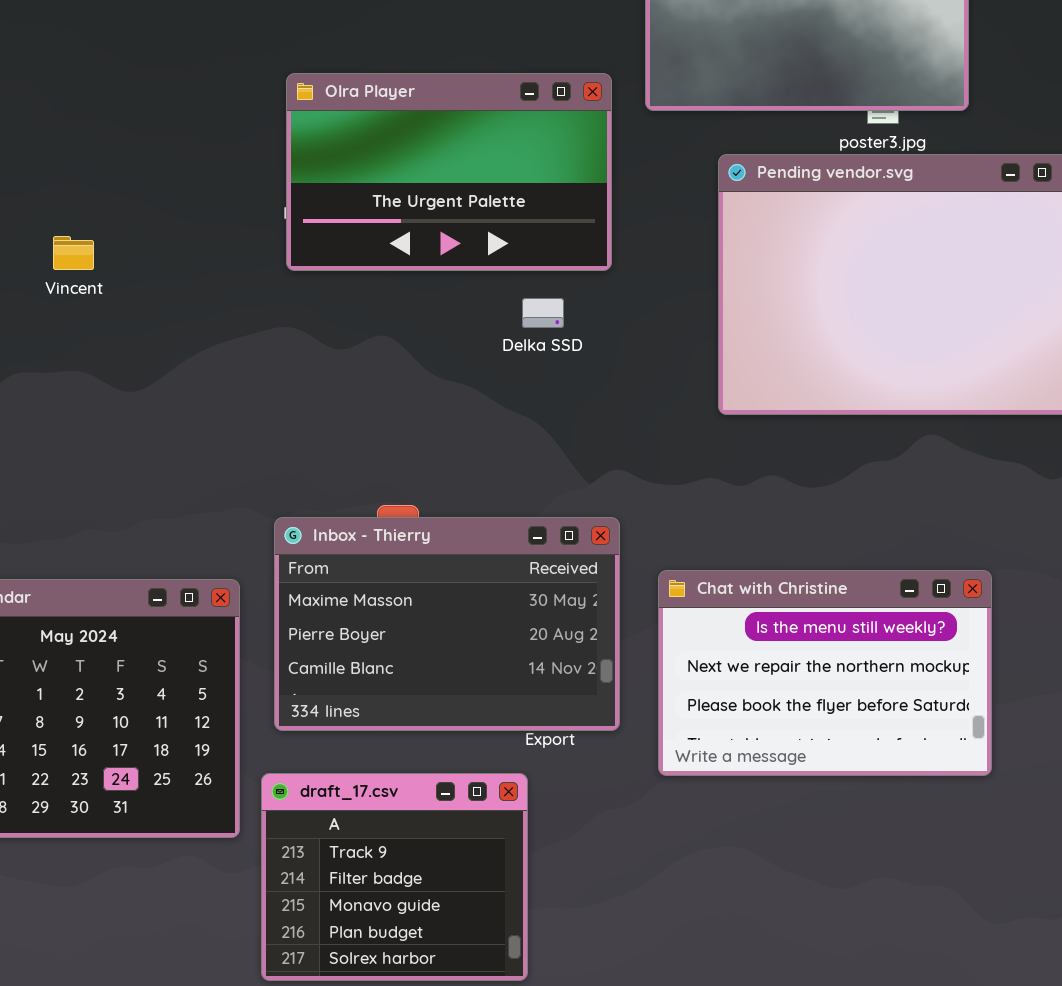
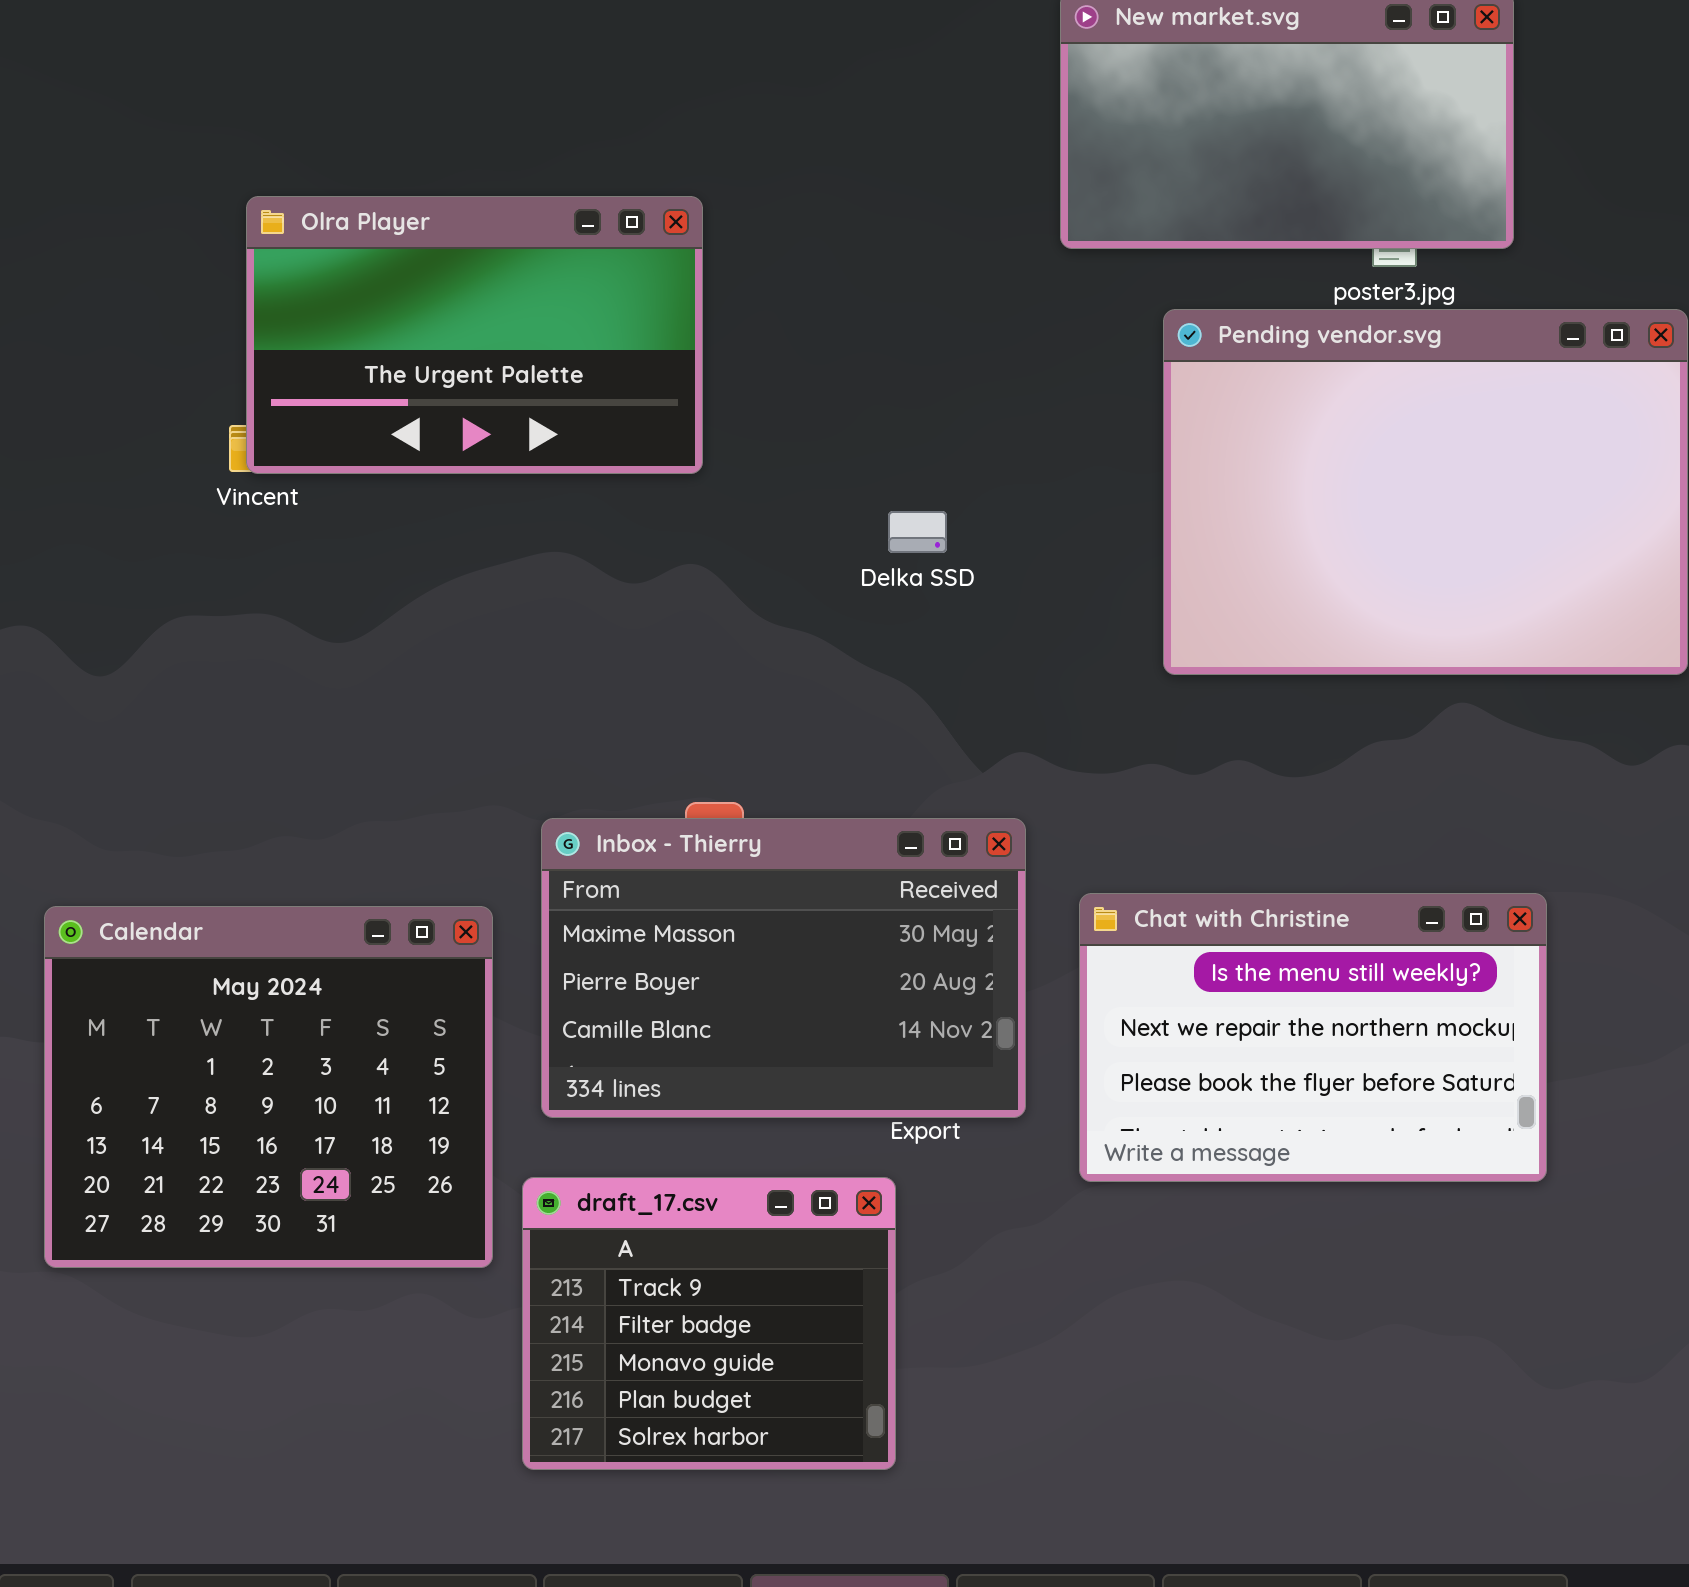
Olra Player: [286,73,612,271] -> [246,196,703,474], moved

